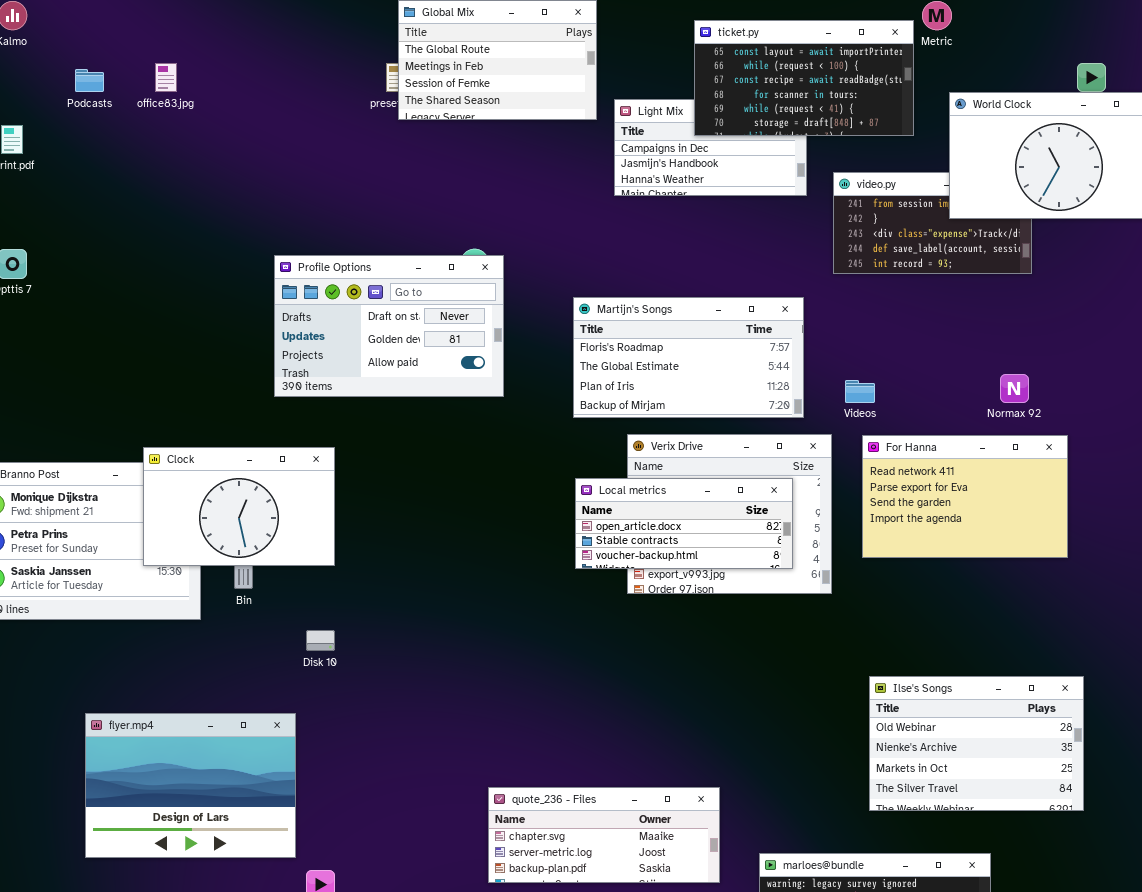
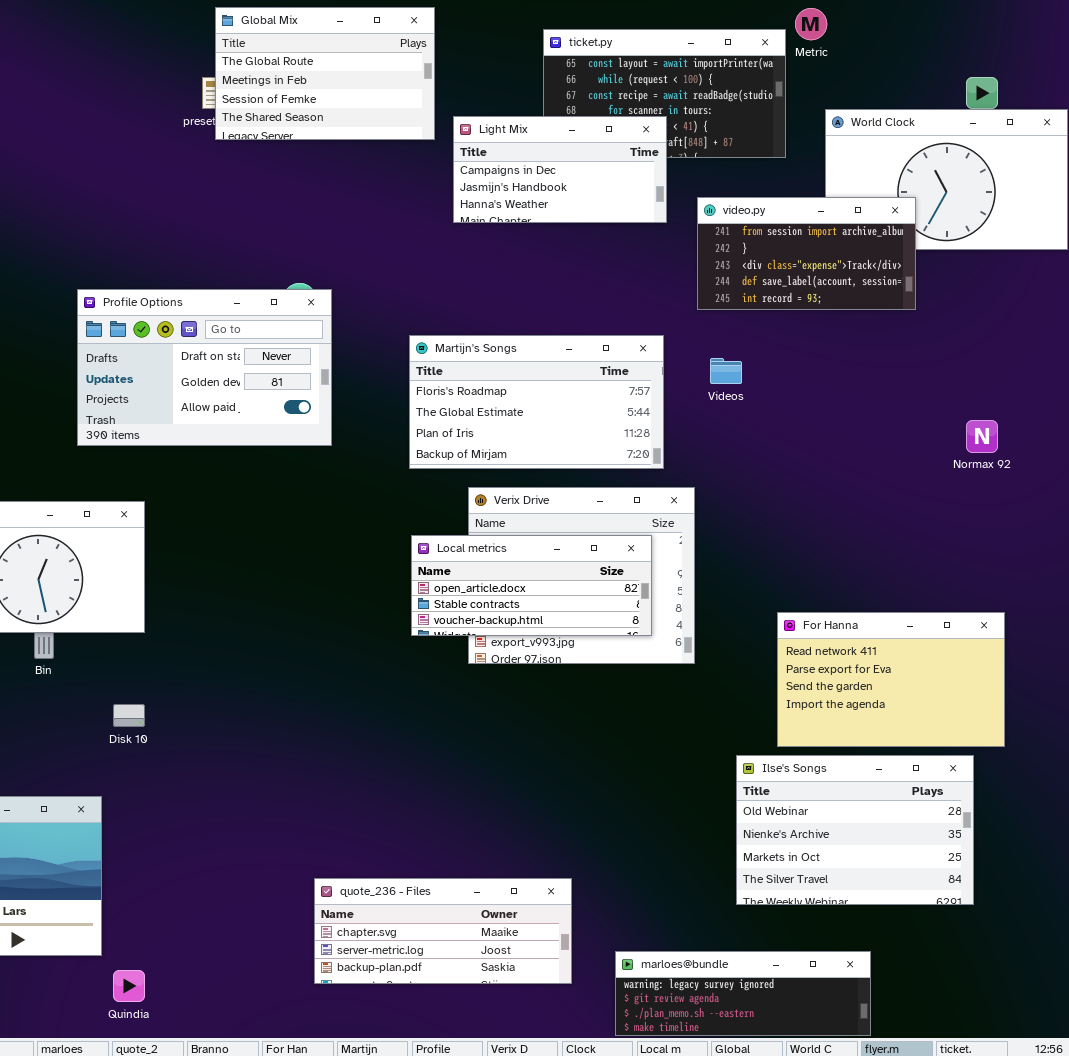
Light Mix: [614,99,807,196] -> [453,116,667,223], raised
video.py: [833,172,1032,274] -> [697,197,916,310], raised
Normax 92: [1000,374,1029,403] -> [966,420,998,453], moved
Videos: [845,380,875,403] -> [710,358,742,384], moved
For Hanna: [862,435,1068,558] -> [777,612,1005,747], moved

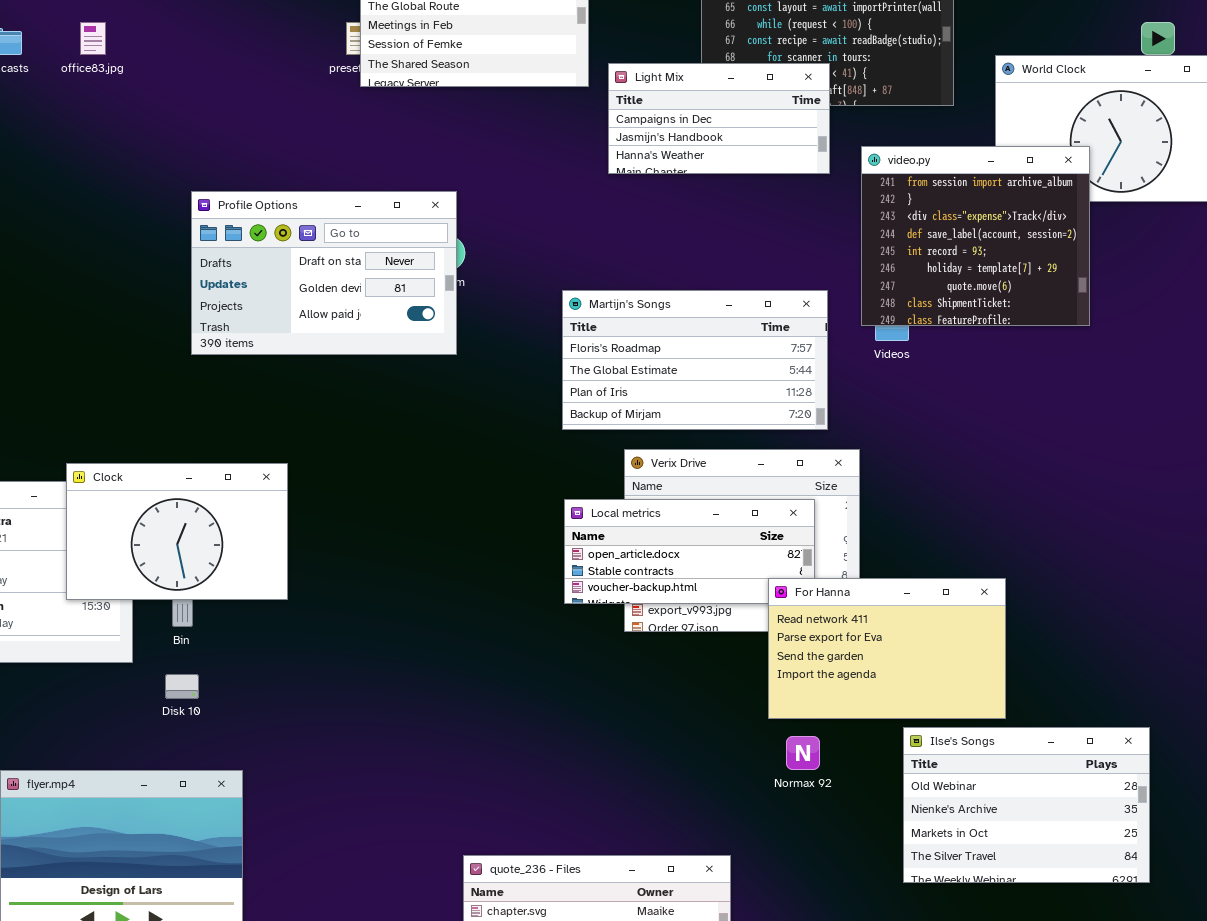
video.py: [697,197,916,310] -> [861,146,1090,326], resized
Profile Options: [77,289,332,446] -> [191,191,457,355], moved
Normax 92: [966,420,998,453] -> [786,736,820,770], moved
For Hanna: [777,612,1005,747] -> [768,578,1006,719], moved
Disk 10: [113,704,145,727] -> [165,674,199,699], moved

